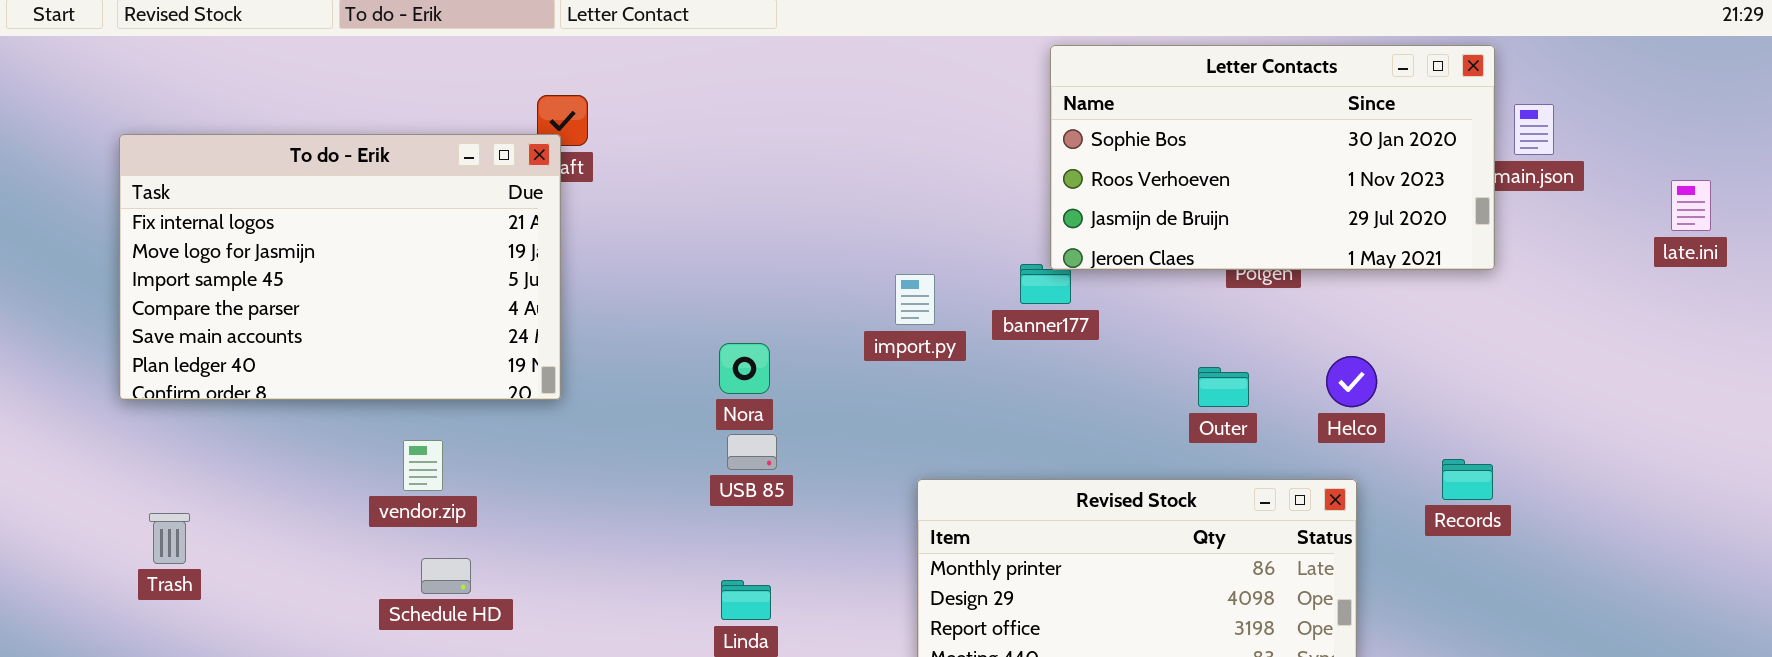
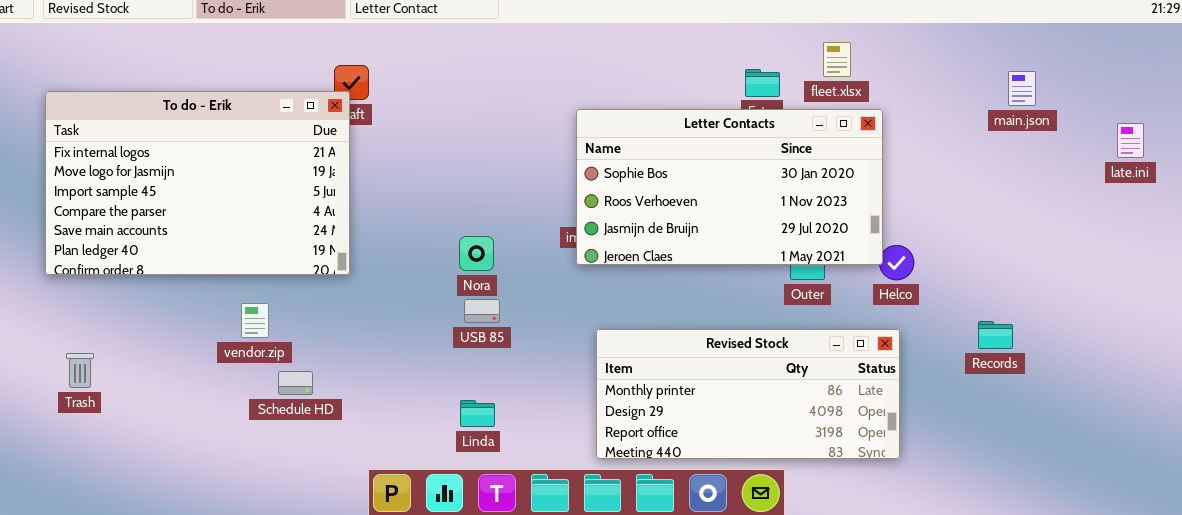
Letter Contacts: [1050,45,1495,270] -> [576,109,883,265], moved
Records: [1442,459,1493,500] -> [978,321,1013,349], moved
Schedule HD: [421,558,471,594] -> [278,371,313,395], moved

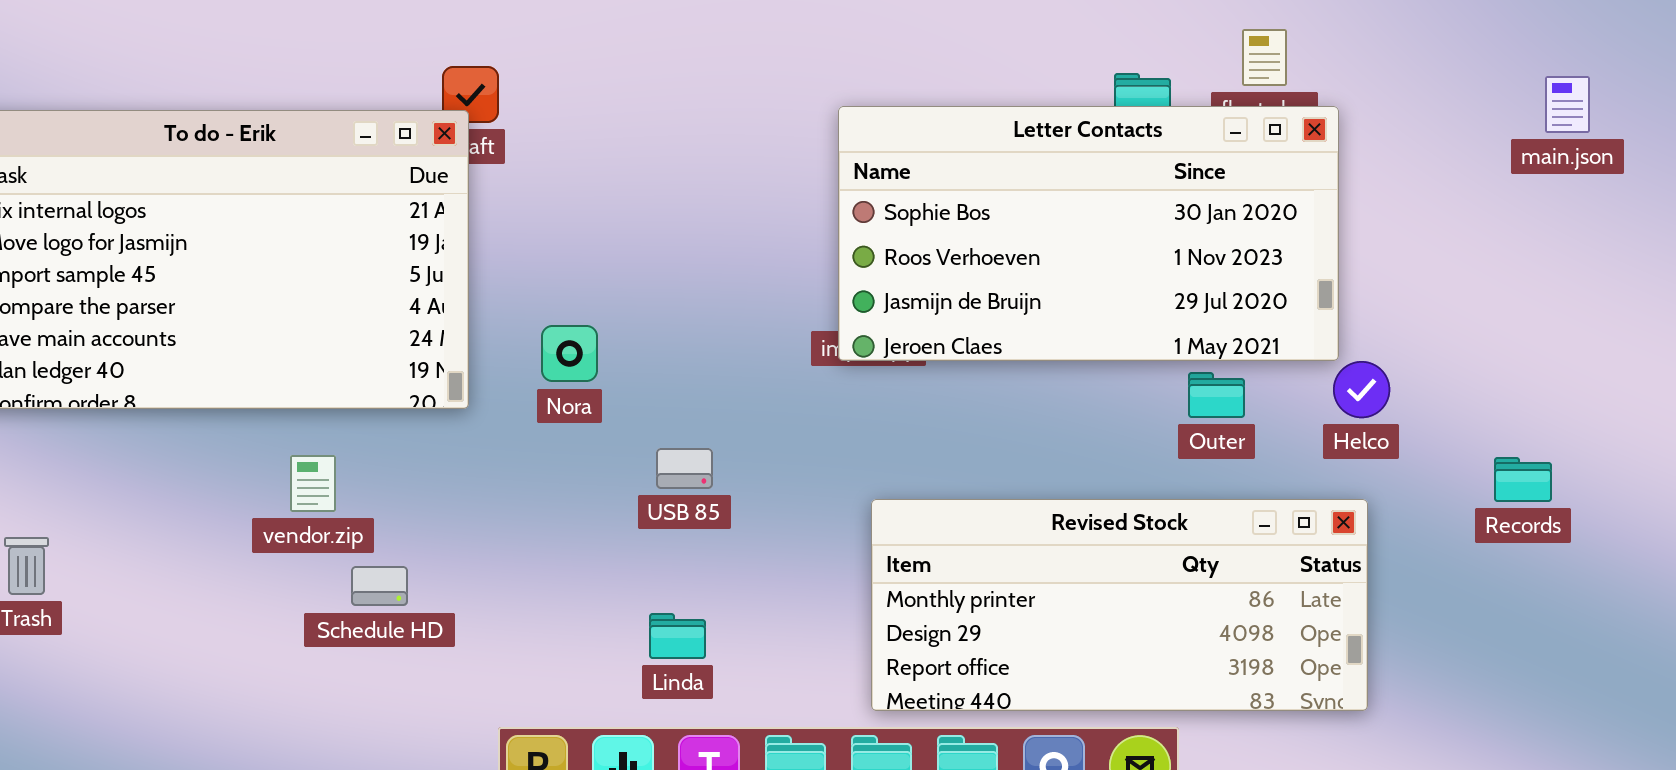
Letter Contacts: [576,109,883,265] -> [838,106,1339,361], moved
Nora: [459,236,494,271] -> [541,325,598,382], moved
Records: [978,321,1013,349] -> [1494,457,1552,502], moved

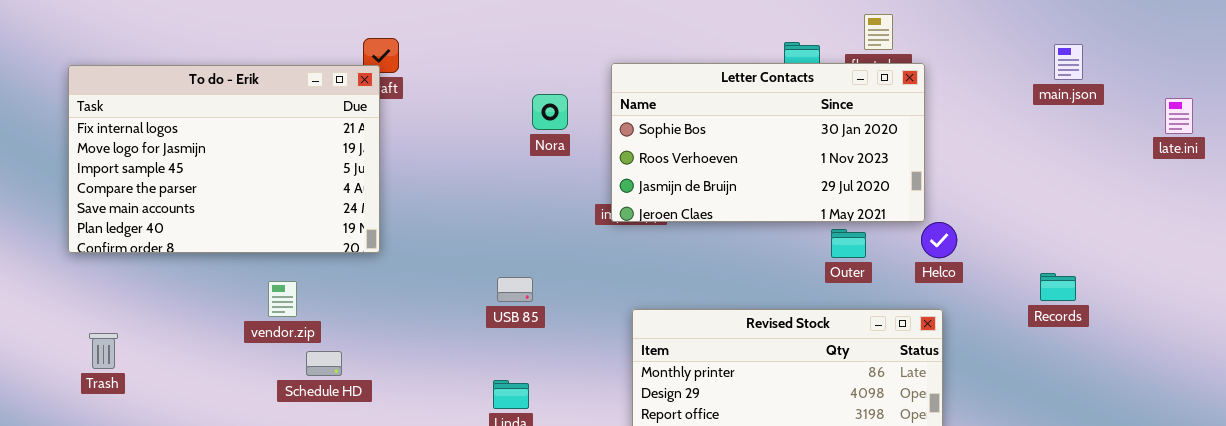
Nora: [541,325,598,382] -> [532,94,568,130], moved
Records: [1494,457,1552,502] -> [1040,273,1076,301], moved

